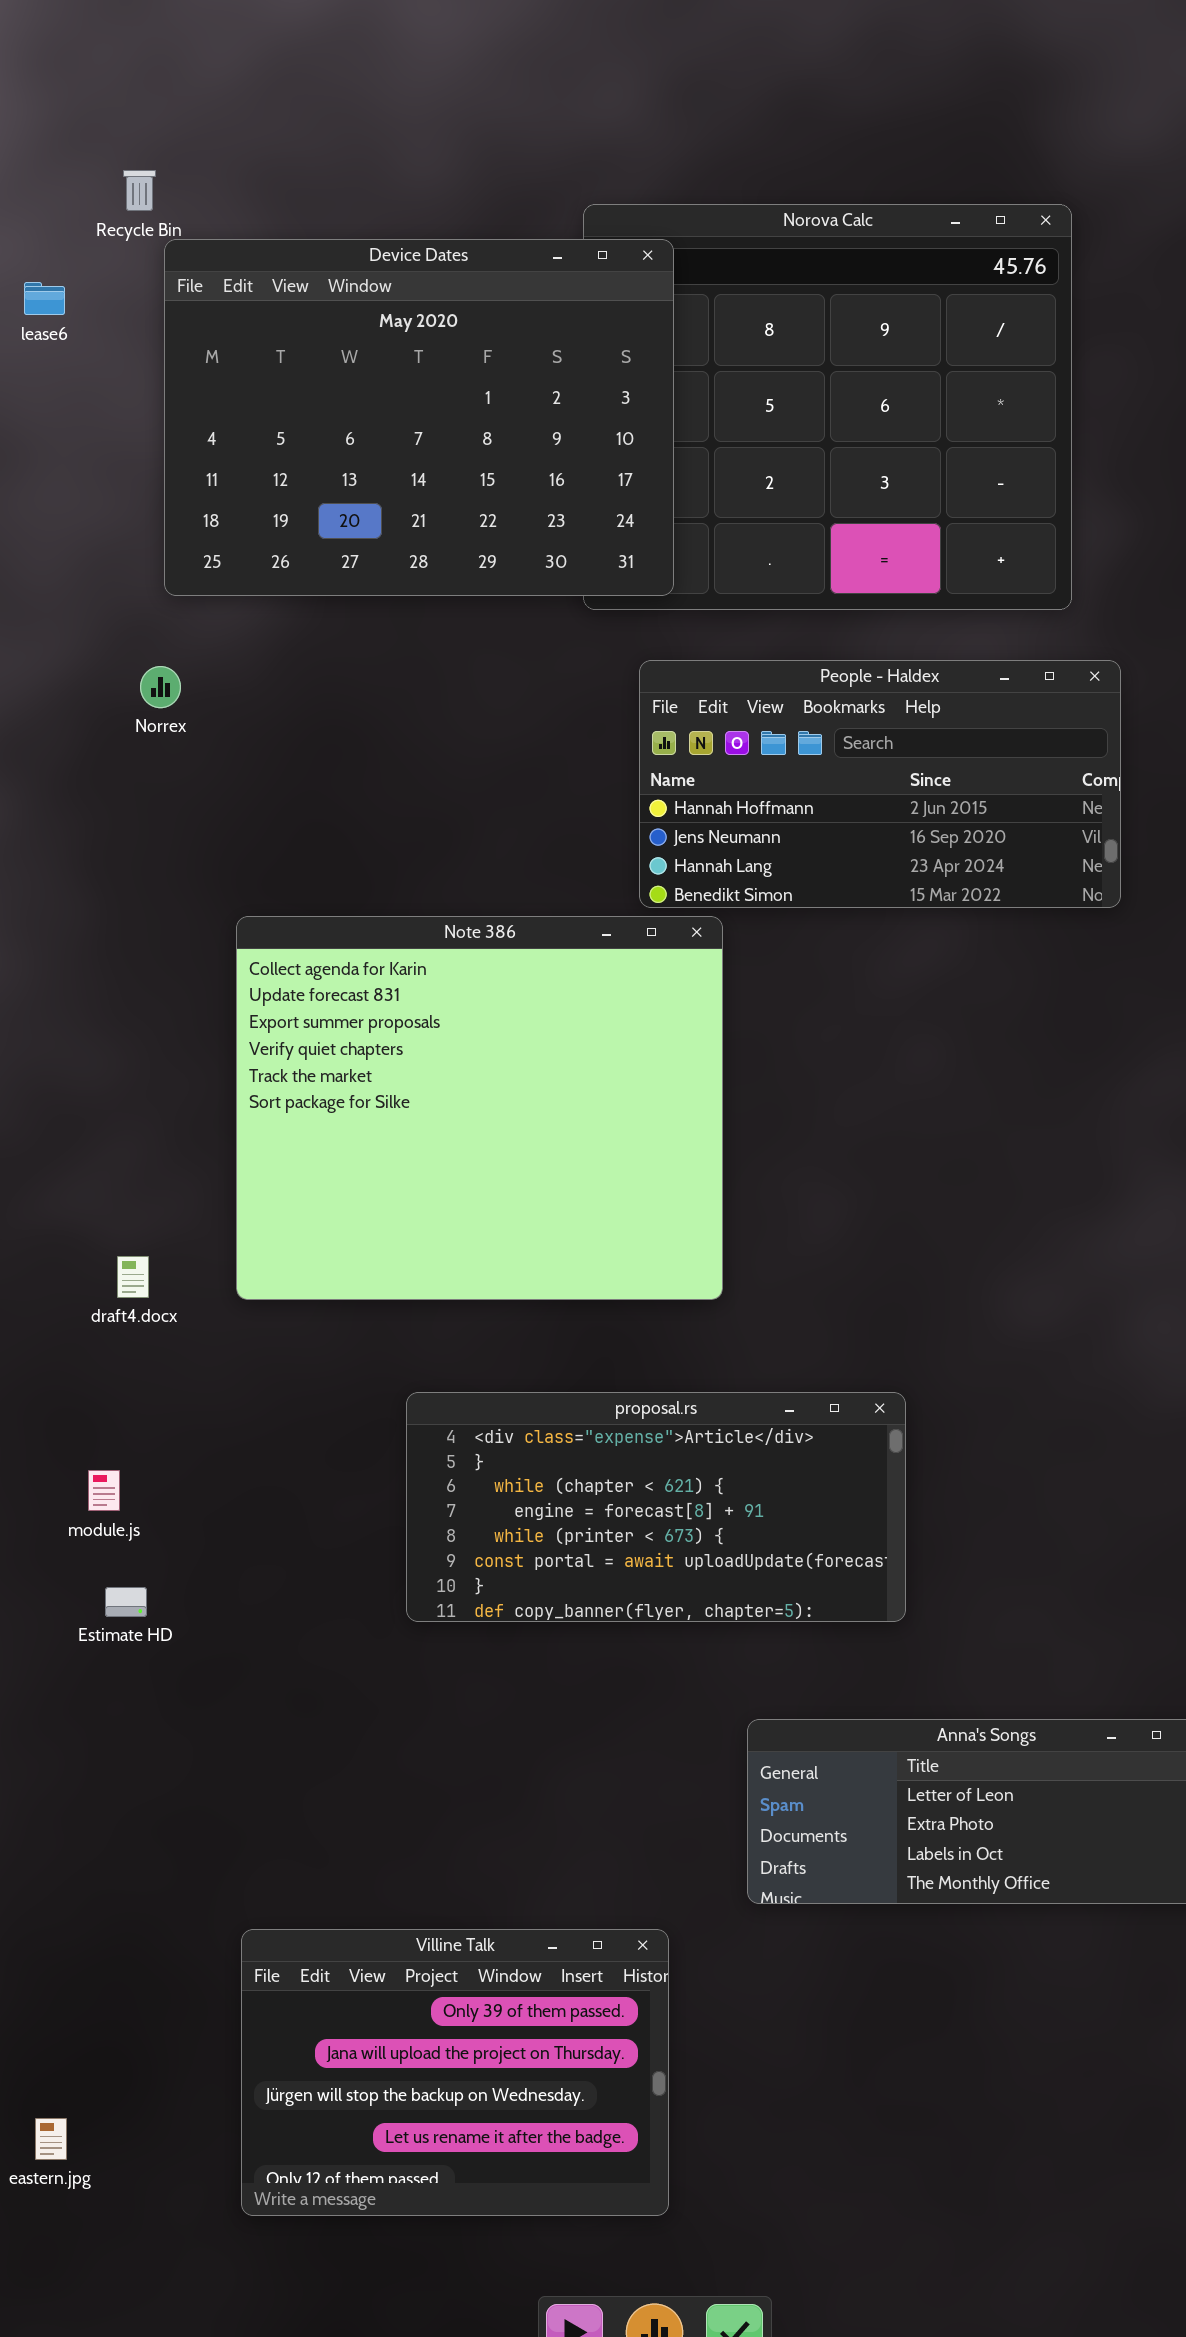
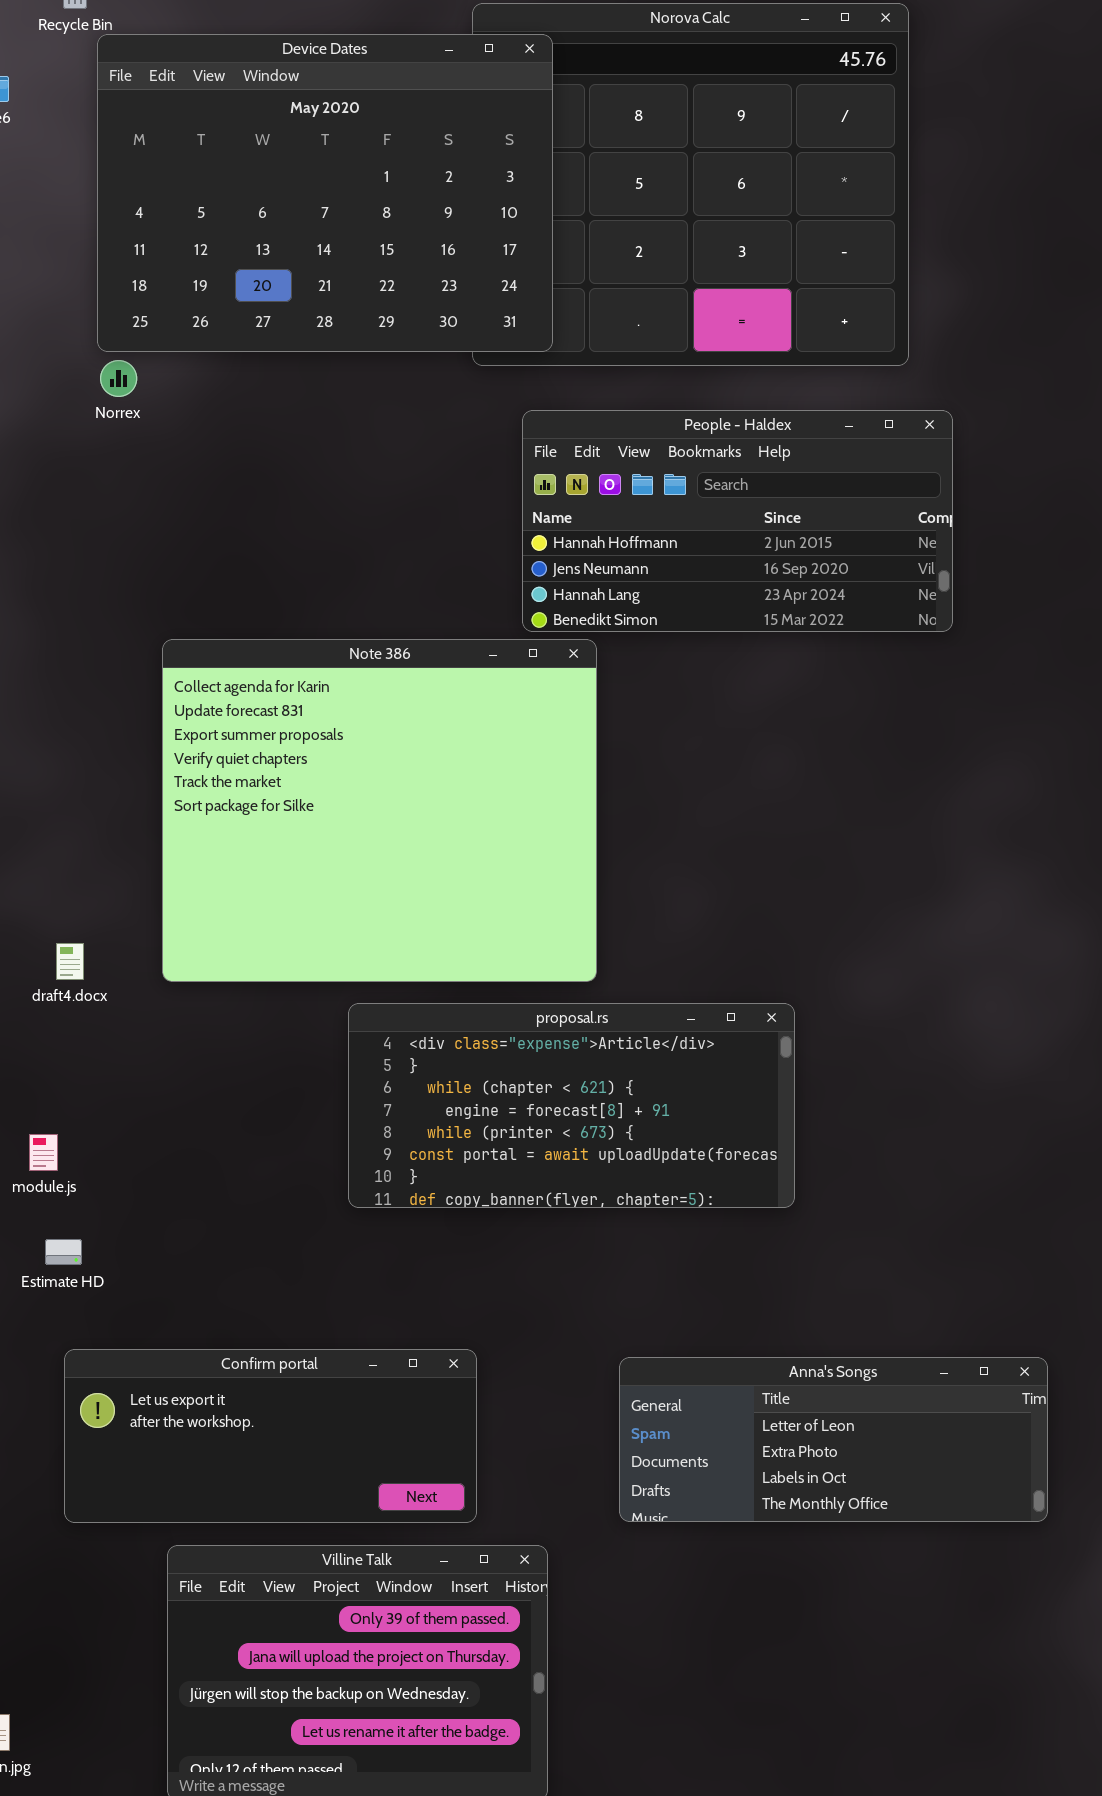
Norrex: [140,666,181,708] -> [100,360,137,397], moved
proposal.rs: [406,1392,906,1622] -> [348,1003,795,1208], moved
Confirm portal: none -> [64,1349,477,1523], opened

